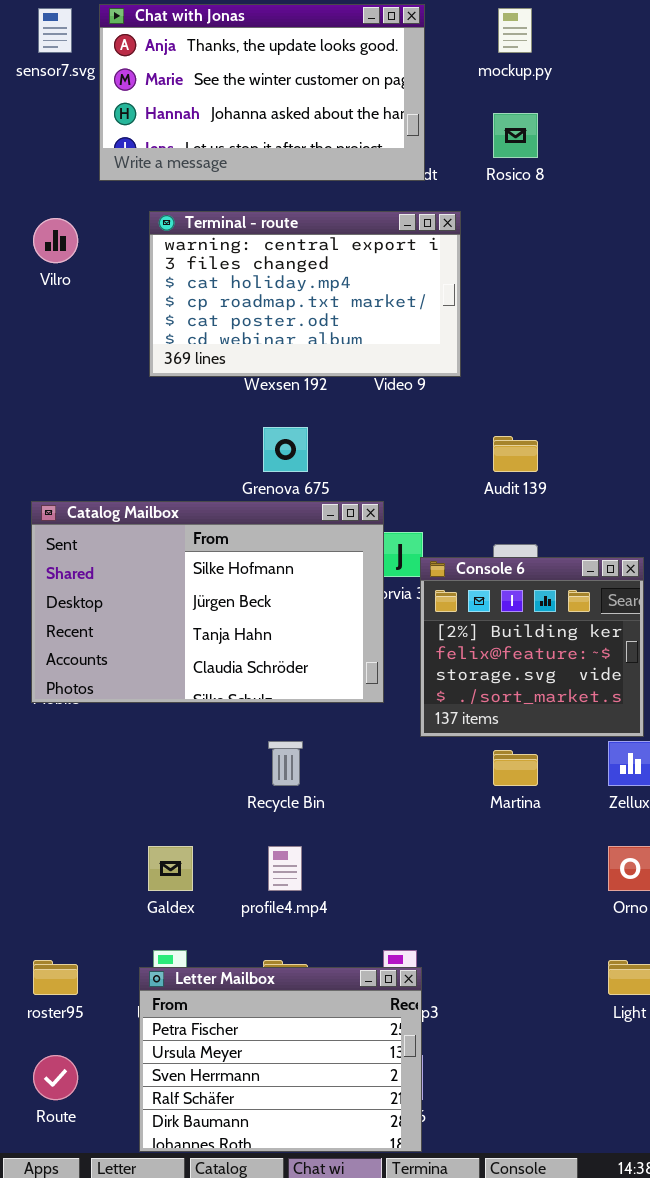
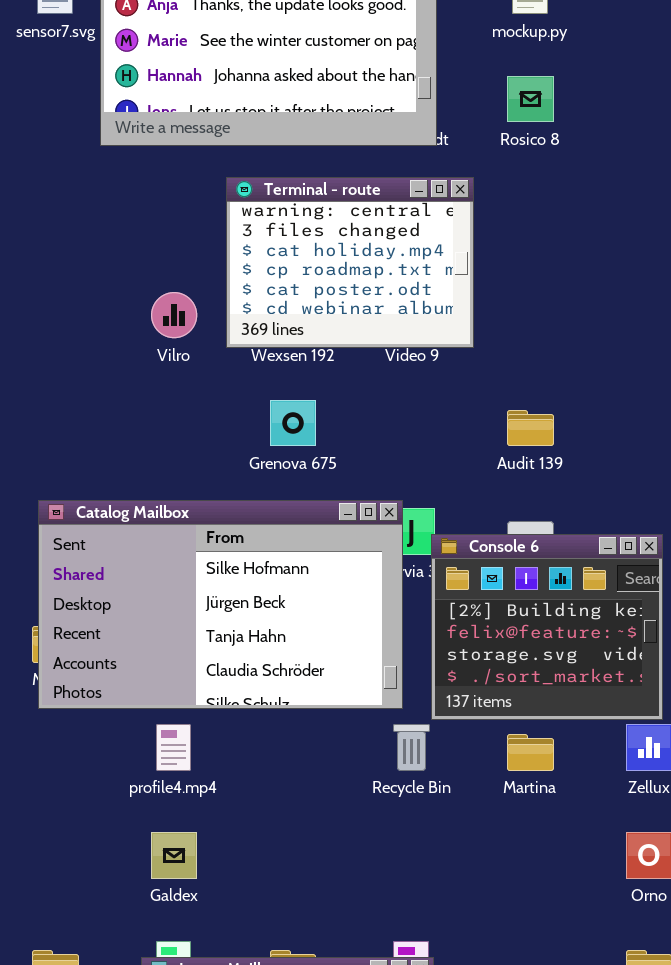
Terminal - route: [149,211,461,377] -> [226,177,474,348], resized
Vilro: [33,218,78,263] -> [151,292,197,338], moved
Catalog Mailbox: [31,501,384,703] -> [38,500,403,709], moved
Recycle Bin: [268,741,303,786] -> [393,724,430,771], moved
profile4.mp4: [268,846,302,891] -> [156,724,191,771], moved

